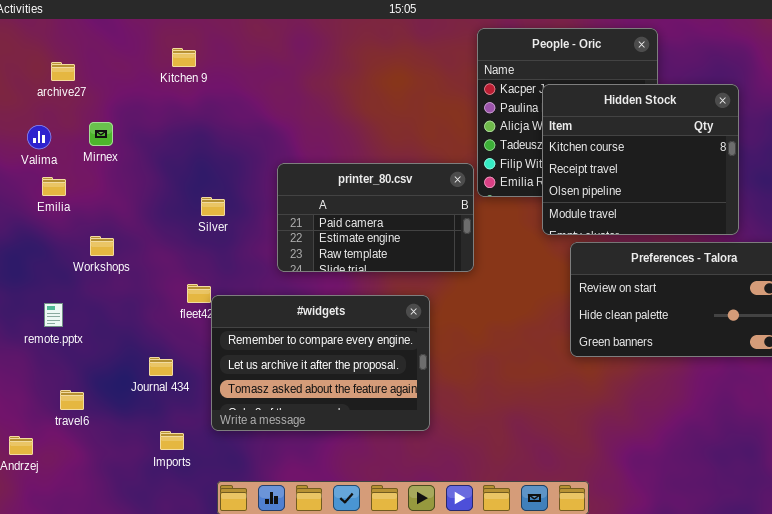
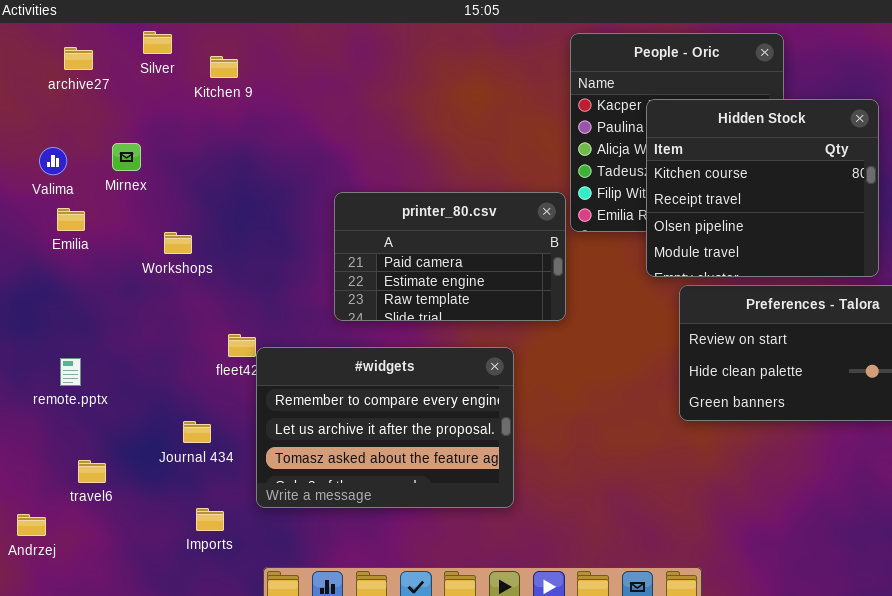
archive27: [51,62,75,81] -> [64,47,93,70], moved
Silver: [201,197,225,216] -> [143,31,172,54], moved
Workshops: [90,236,114,256] -> [164,232,192,254], moved

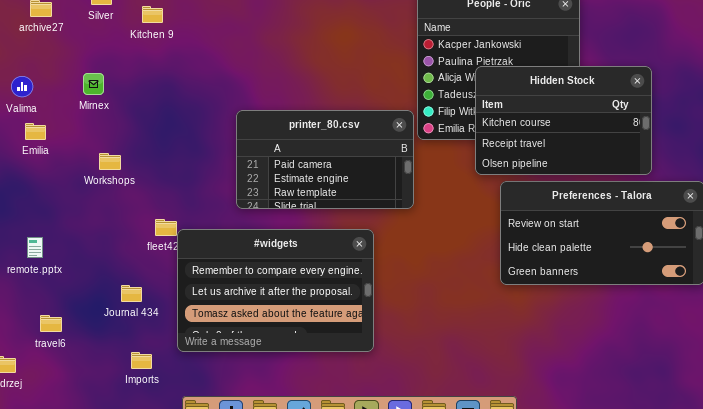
Hidden Stock: [646,99,879,277] -> [475,66,652,175], resized
Mirnex: [112,143,141,171] -> [83,73,104,95], moved
Workshops: [164,232,192,254] -> [99,153,121,170], moved

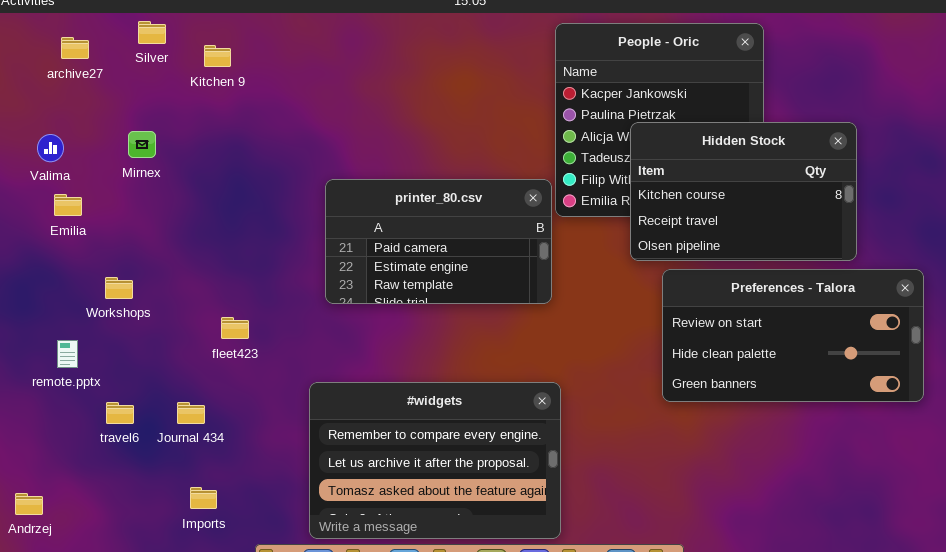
Workshops: [99,153,121,170] -> [105,277,133,299], moved
#widgets: [177,229,374,352] -> [309,382,561,539], moved
travel6: [40,315,62,332] -> [106,402,134,424], moved

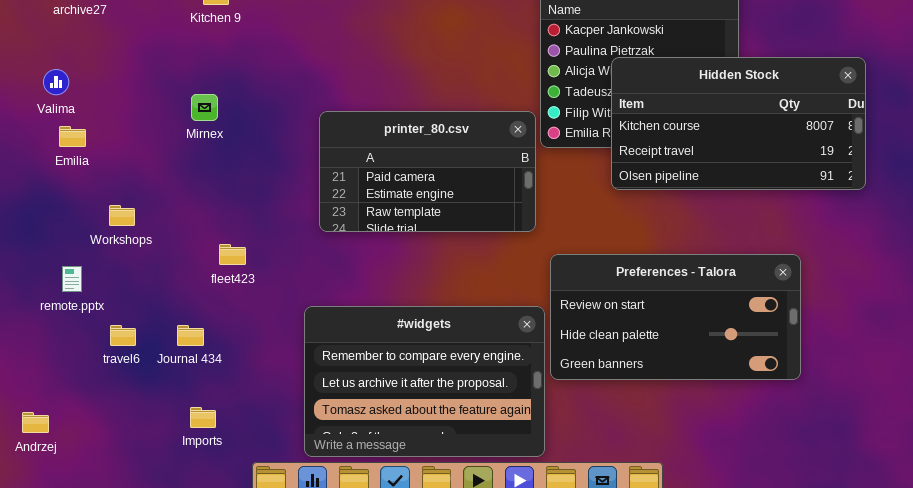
Hidden Stock: [630,122,857,261] -> [611,57,866,190], resized
Mirnex: [128,131,156,158] -> [191,94,218,121], moved
Preferences - Talora: [662,269,924,402] -> [550,254,801,380], moved

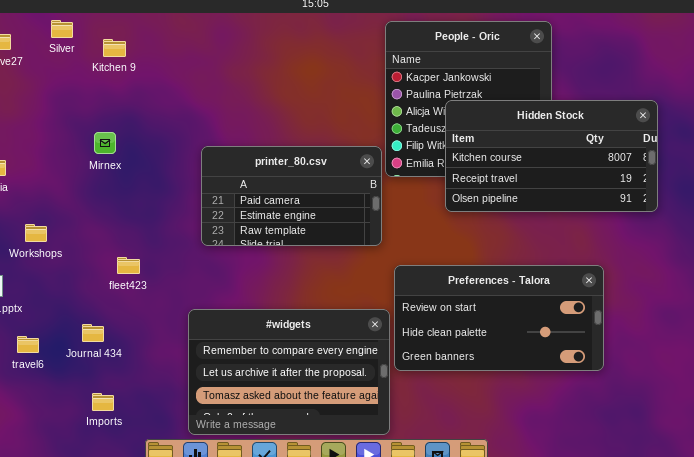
travel6: [110,325,136,346] -> [17,336,39,353], moved

